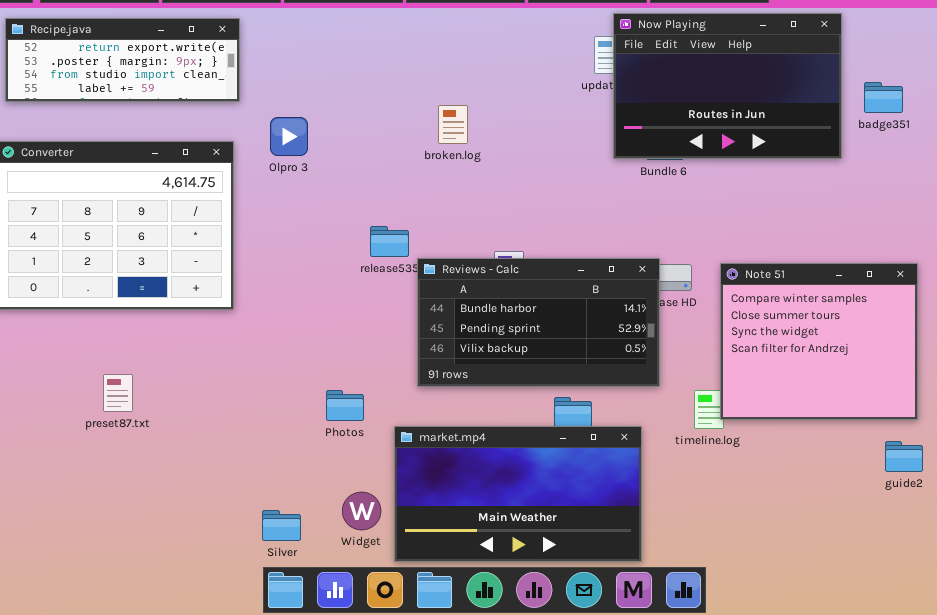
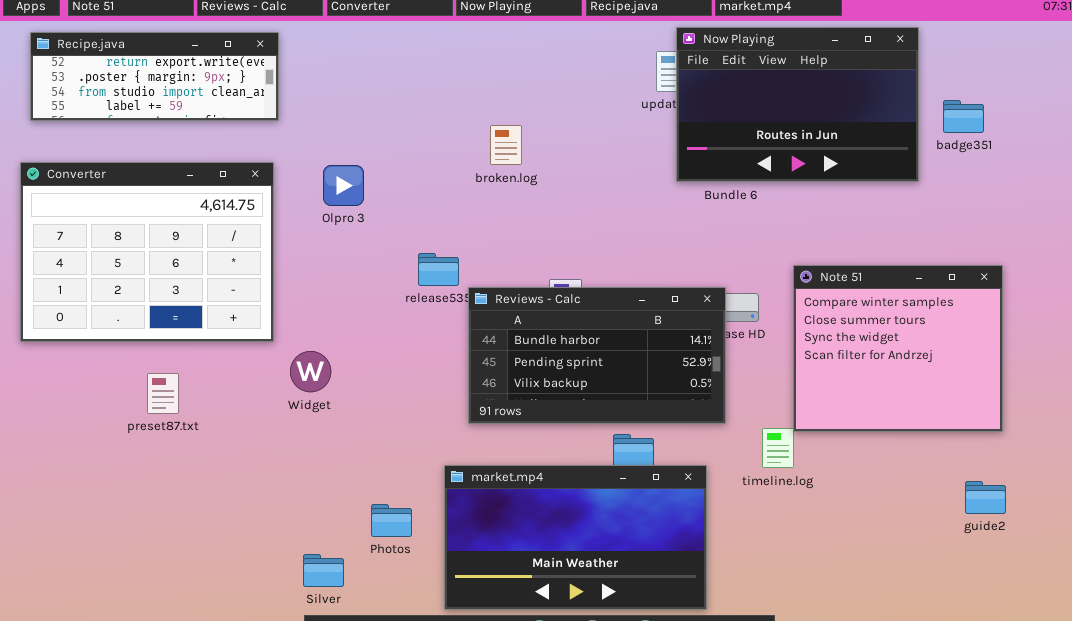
Olpro 3: [270,117,308,156] -> [323,165,364,206], moved
Note 51: [720,263,918,420] -> [793,265,1003,432], moved
preset87.txt: [103,374,133,412] -> [147,373,179,414], moved
Photos: [326,390,364,421] -> [371,504,412,537], moved
Widget: [342,492,381,530] -> [290,351,331,392], moved

